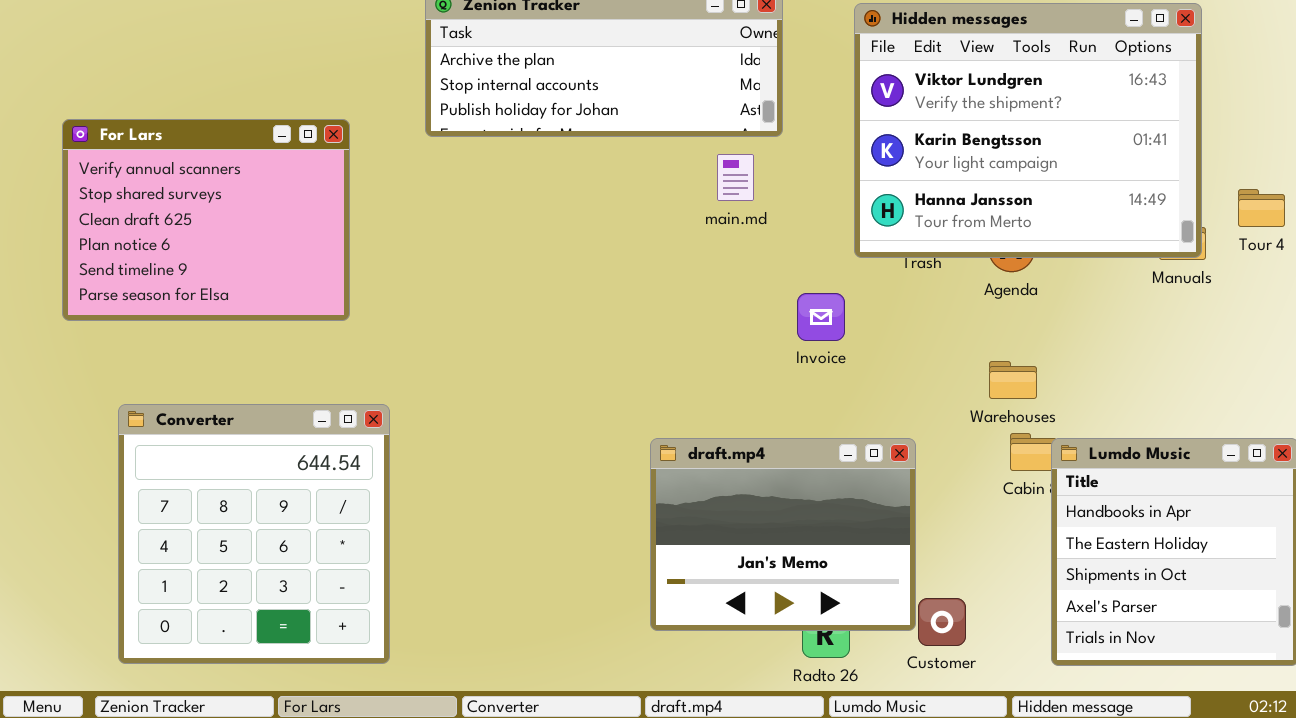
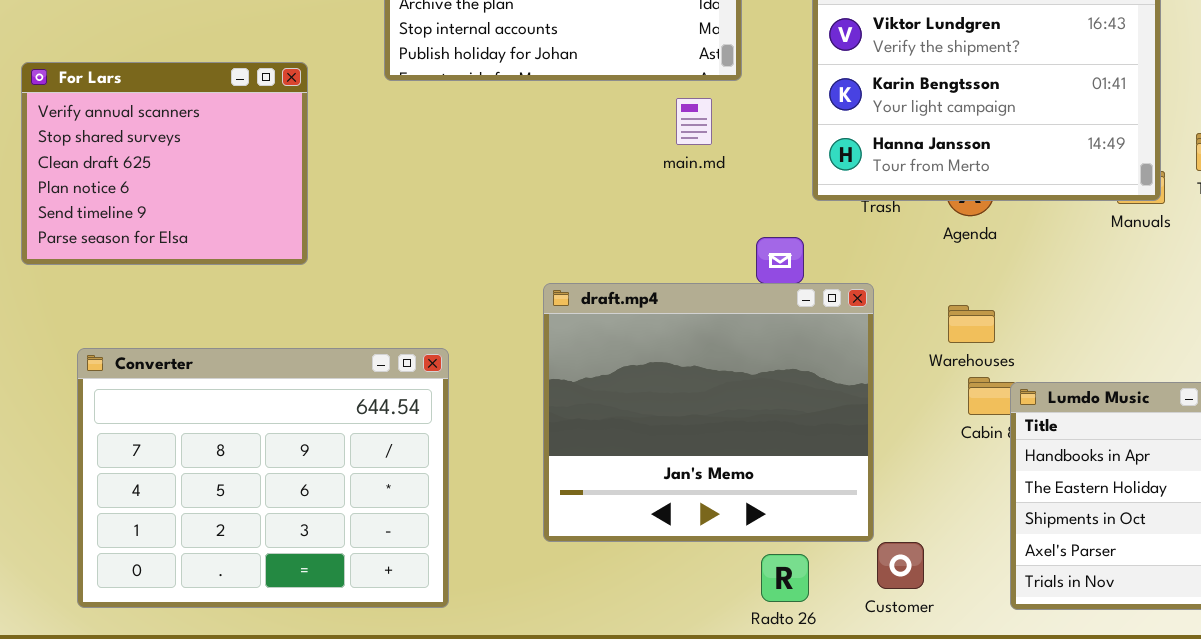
Converter: [118,404,390,664] -> [77,348,449,608], resized
draft.mp4: [650,438,916,631] -> [543,283,874,542], moved, resized

